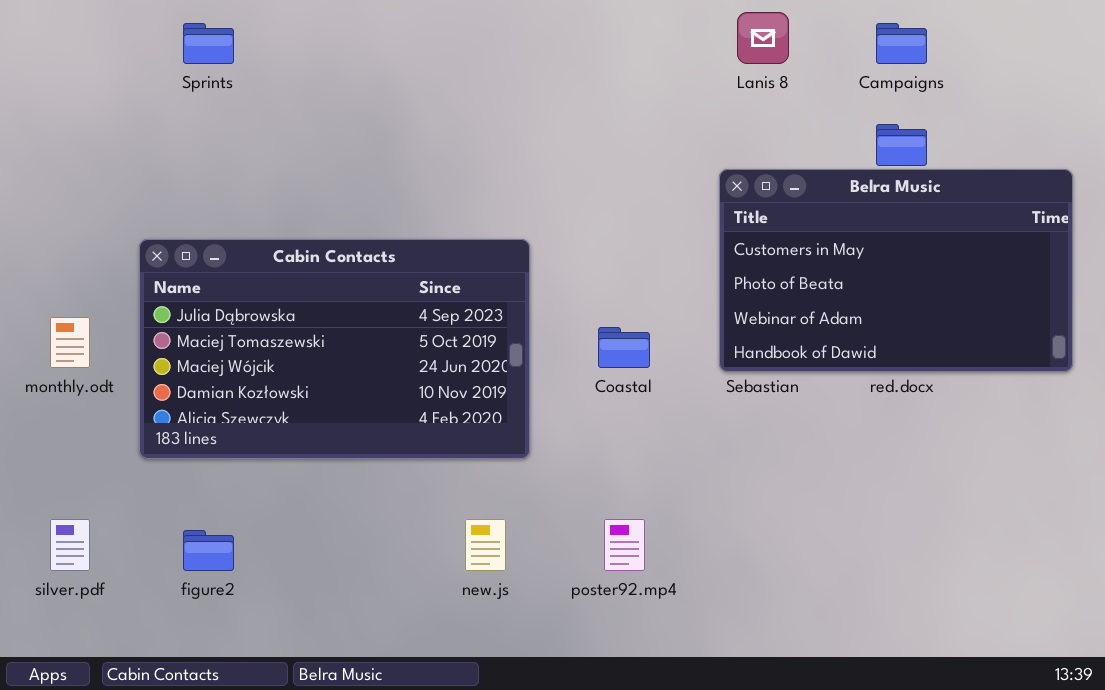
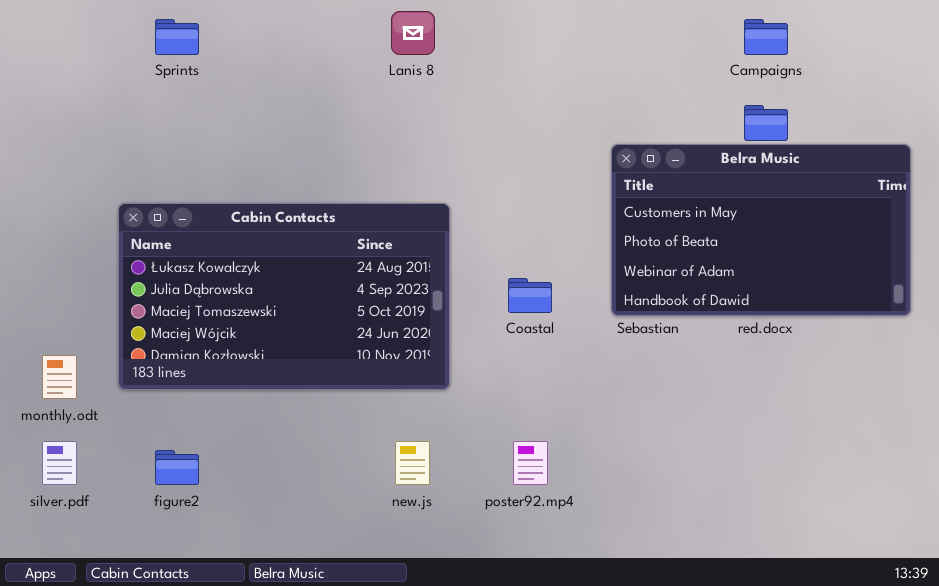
Lanis 8: [737,12,789,64] -> [391,11,435,55], moved
Cabin Contacts: [139,239,530,459] -> [118,203,450,390], scrolled up 1 row
monthly.odt: [50,317,90,368] -> [42,355,77,399], moved

